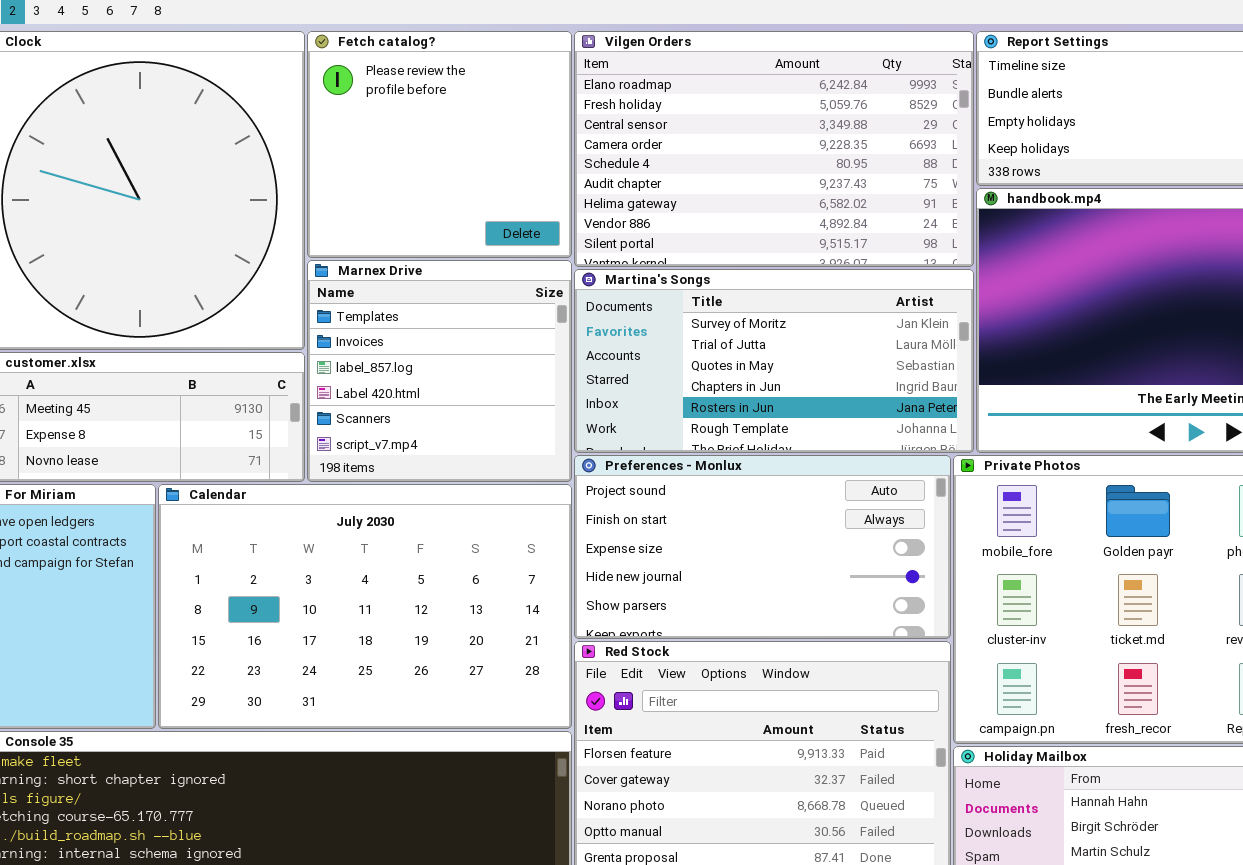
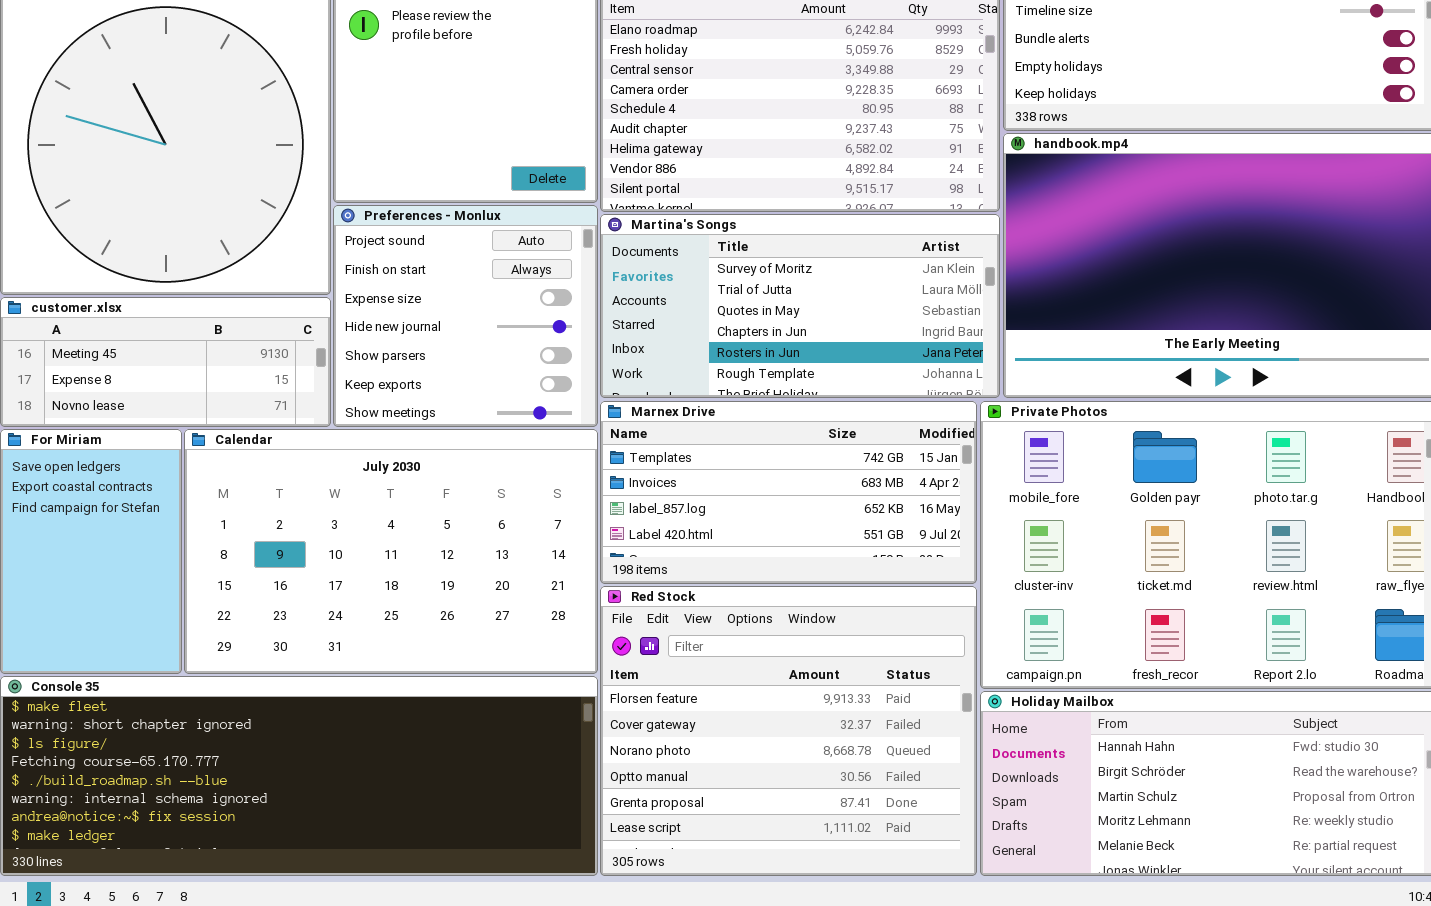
Marnex Drive: [307,260,572,482] -> [600,401,977,584], moved, resized
Preferences - Monlux: [574,455,951,639] -> [333,205,598,427], moved, resized

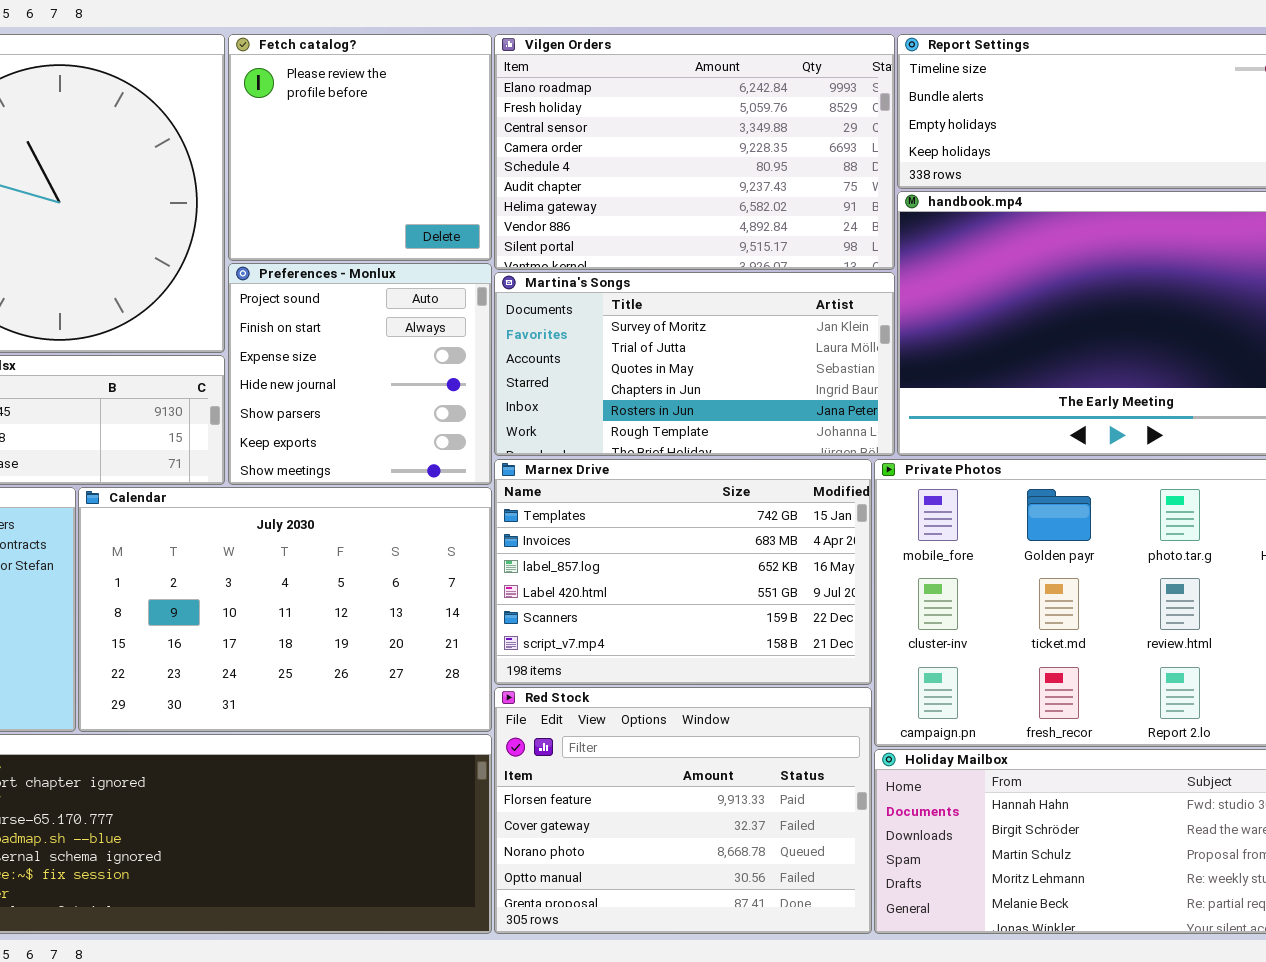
Marnex Drive: [600,401,977,584] -> [494,459,872,685], resized
Red Stock: [600,586,977,876] -> [494,687,872,934], resized

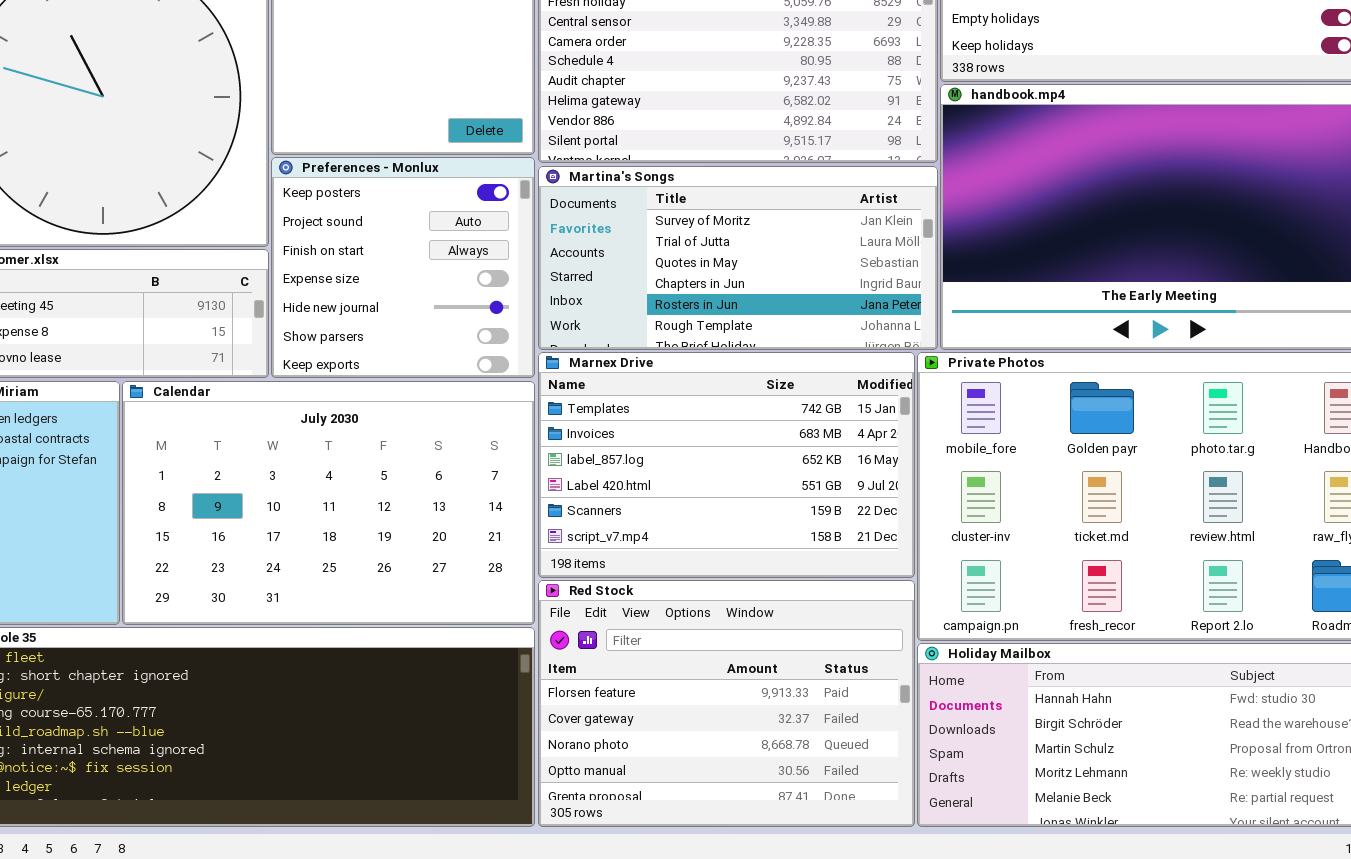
Preferences - Monlux: [228,263,492,485] -> [271,157,535,378], scrolled up 1 row

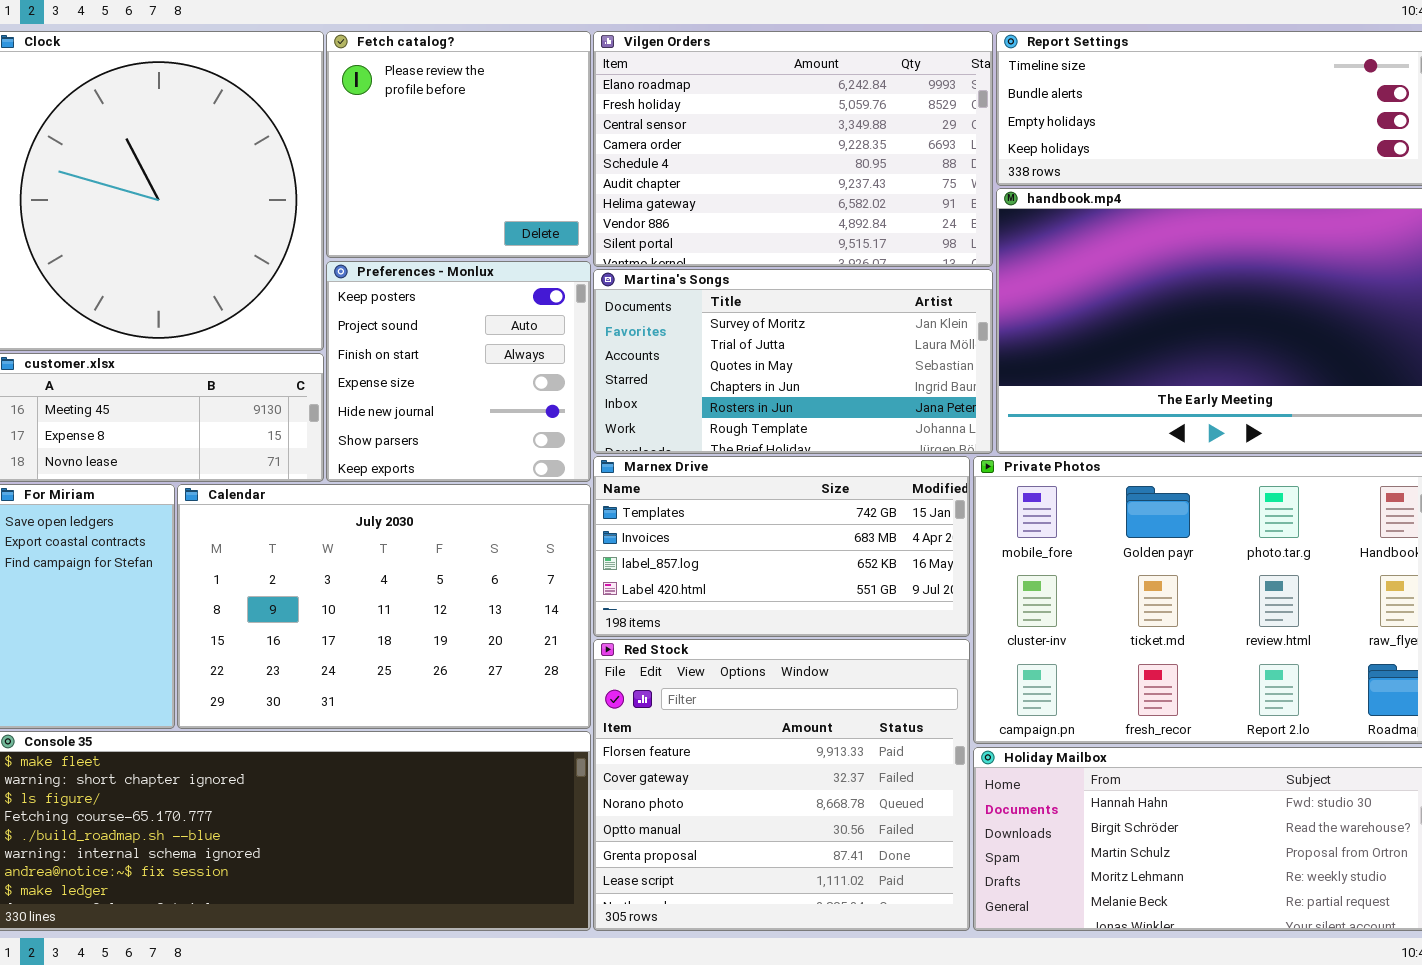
Marnex Drive: [538,352,915,578] -> [593,456,970,637], resized
Red Stock: [538,580,915,827] -> [593,639,970,931], resized

